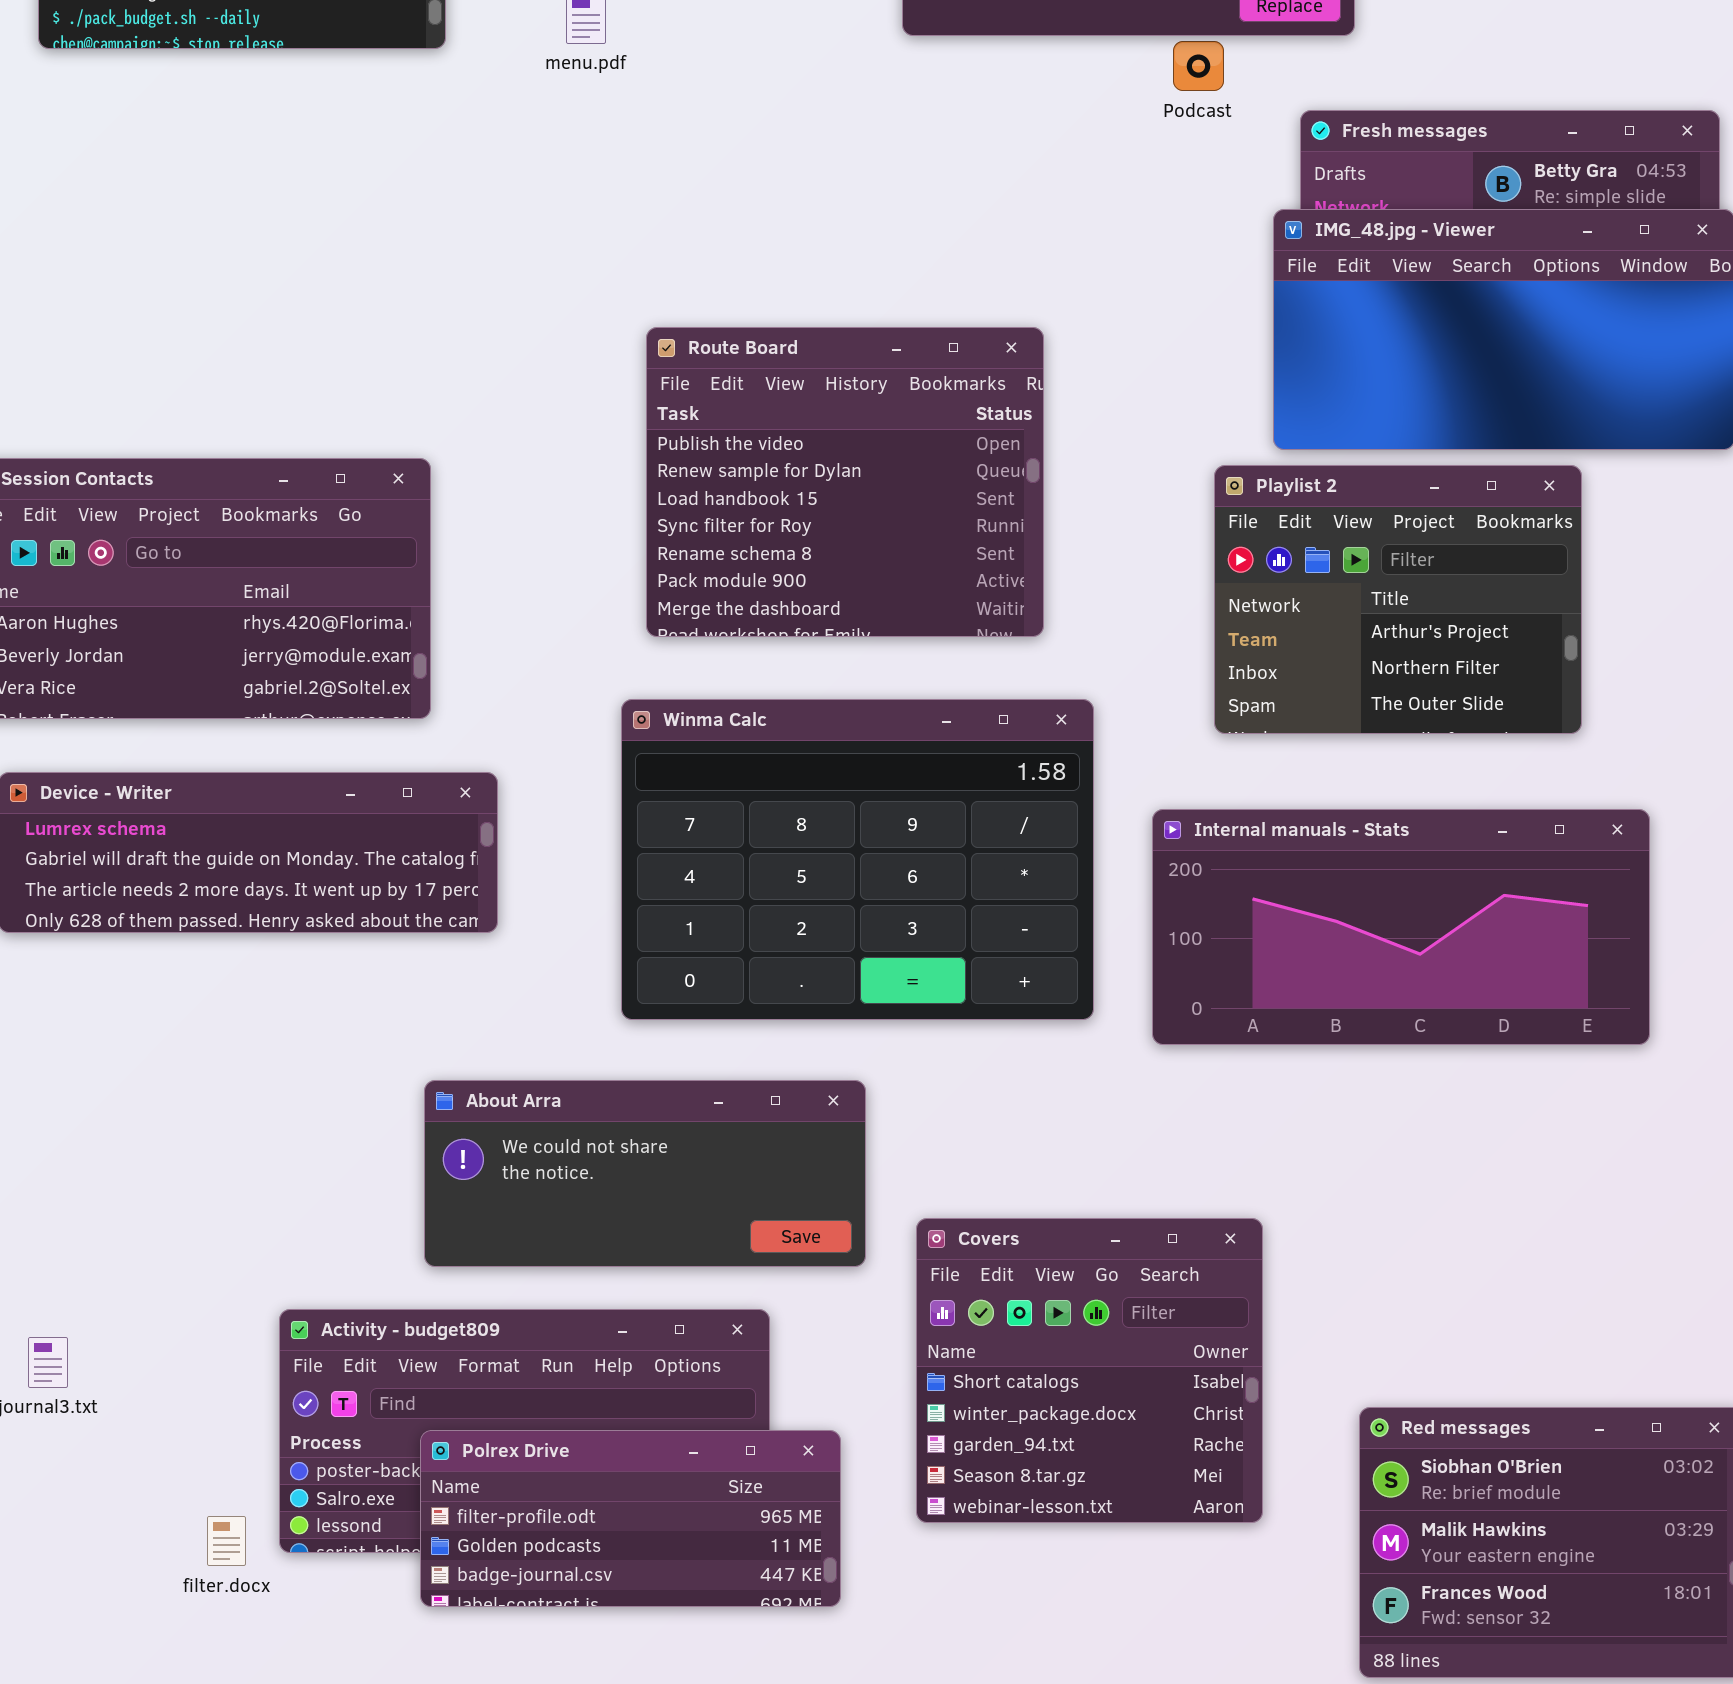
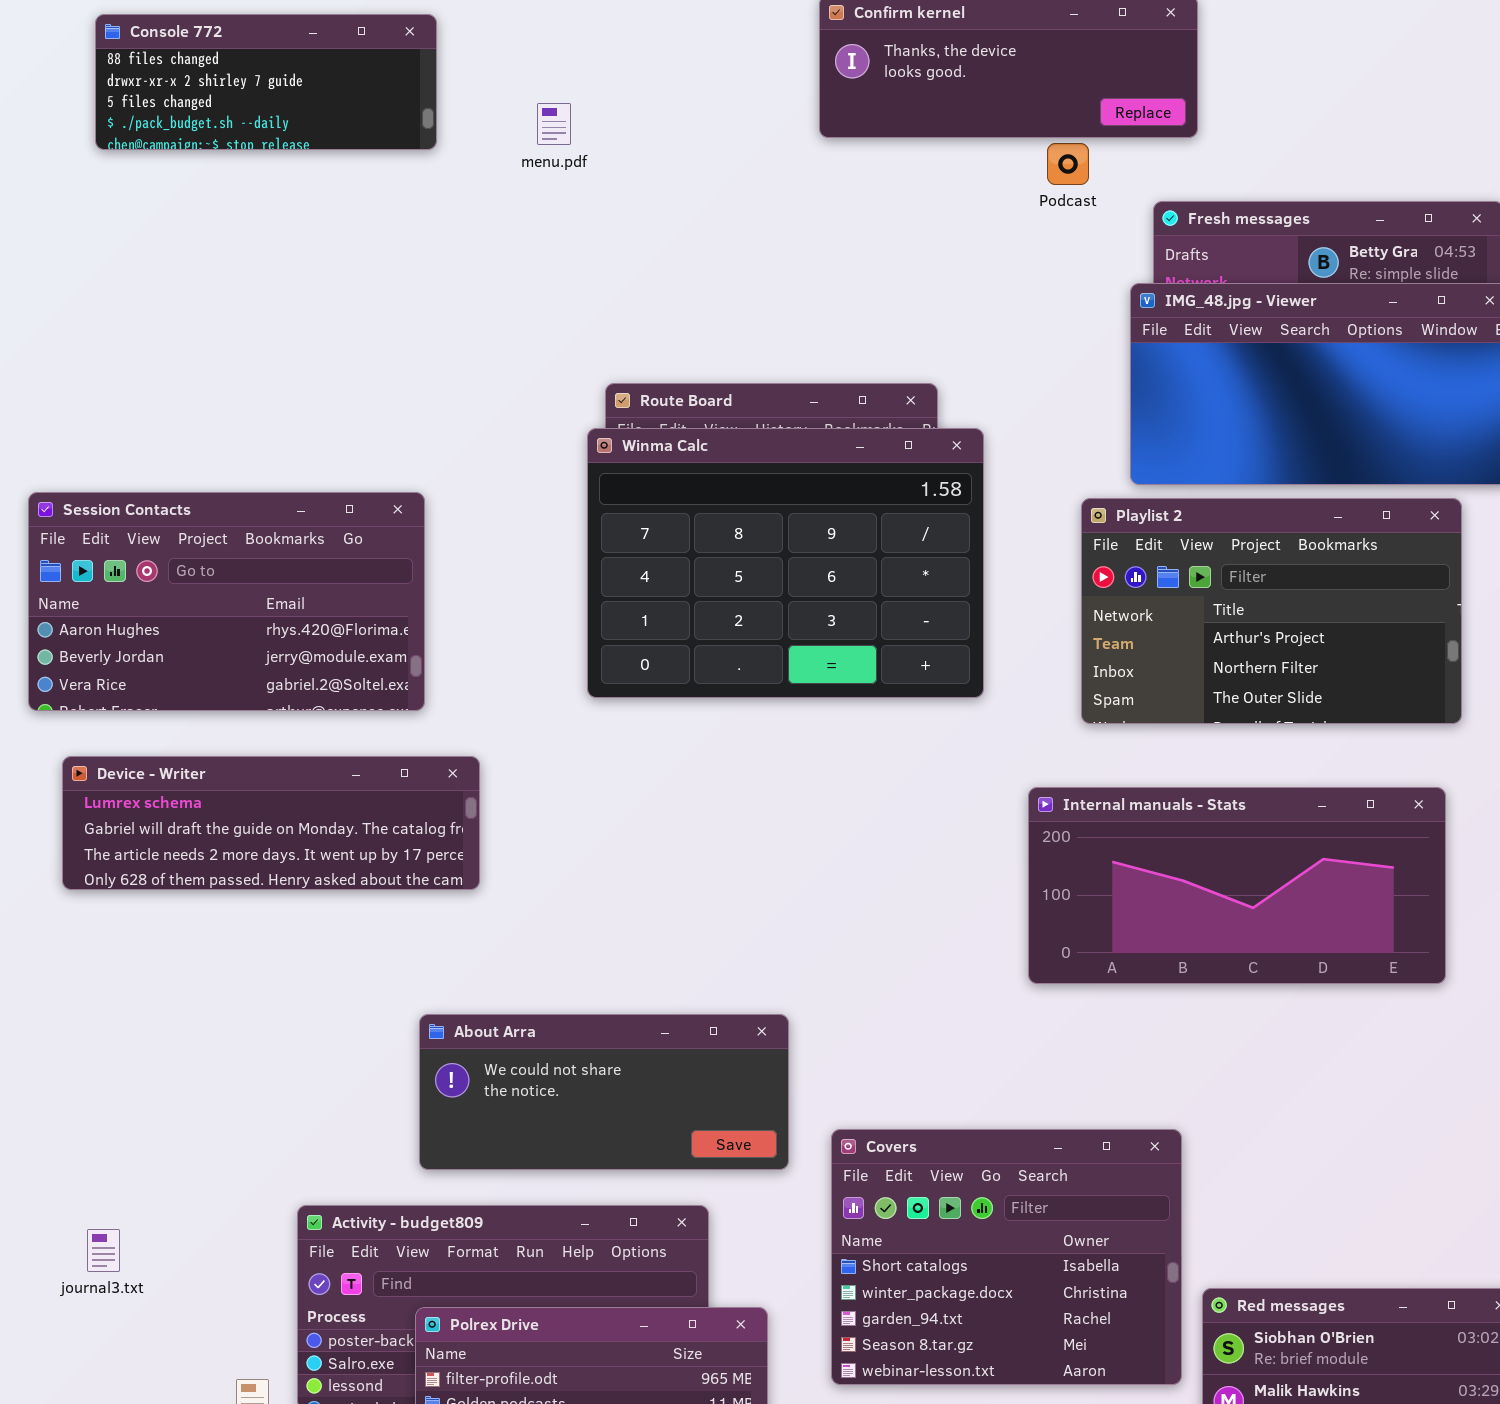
Playlist 2: [1214,465,1582,734] -> [1081,498,1462,724], resized
Winma Calc: [621,699,1094,1020] -> [587,428,984,698], moved
Covers: [916,1218,1263,1523] -> [831,1129,1182,1385], resized

